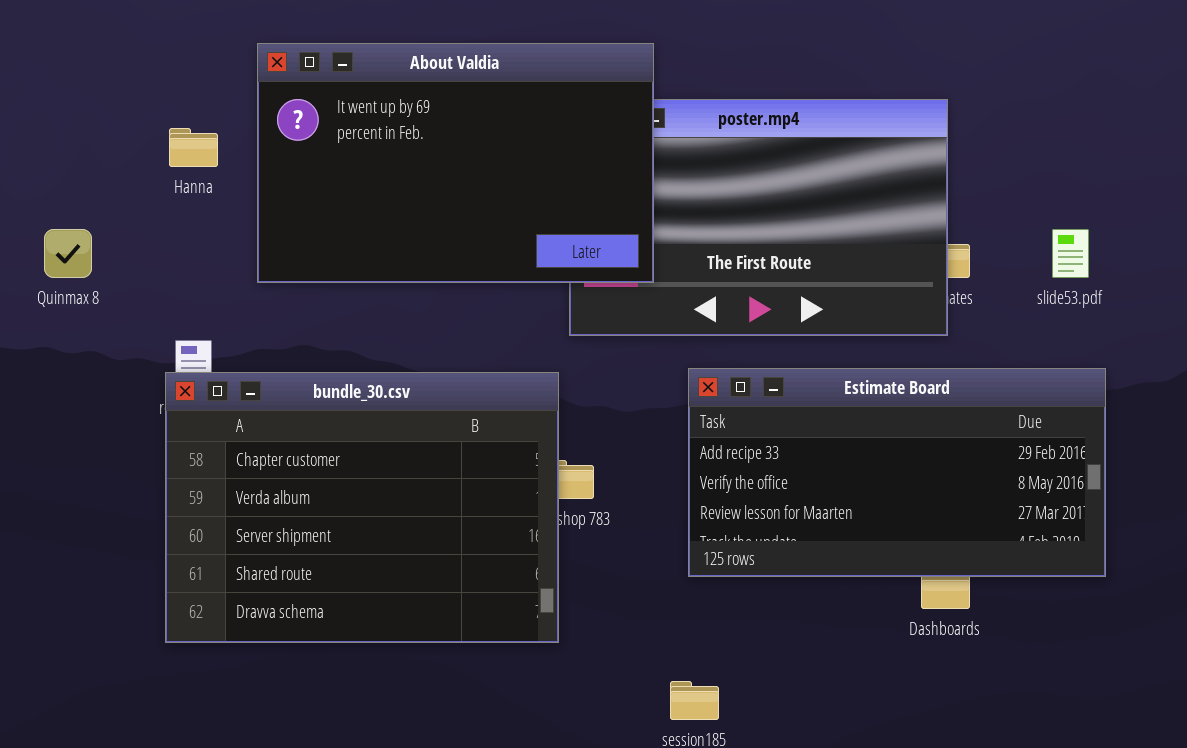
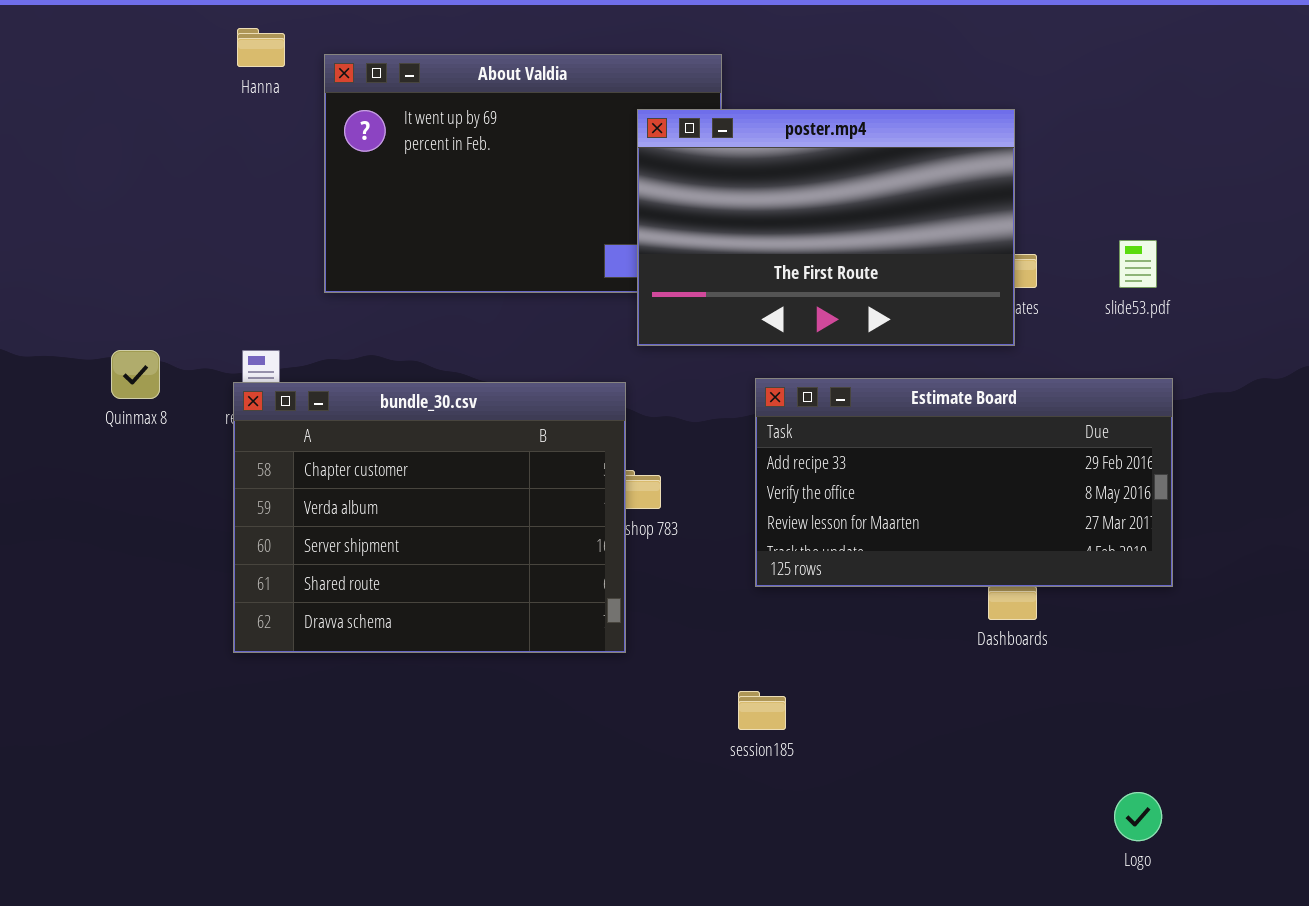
poster.mp4: [569,99,948,336] -> [637,109,1015,346], raised
Hanna: [169,128,218,167] -> [237,28,285,67], moved
Quinmax 8: [44,229,92,278] -> [111,350,160,399], moved

